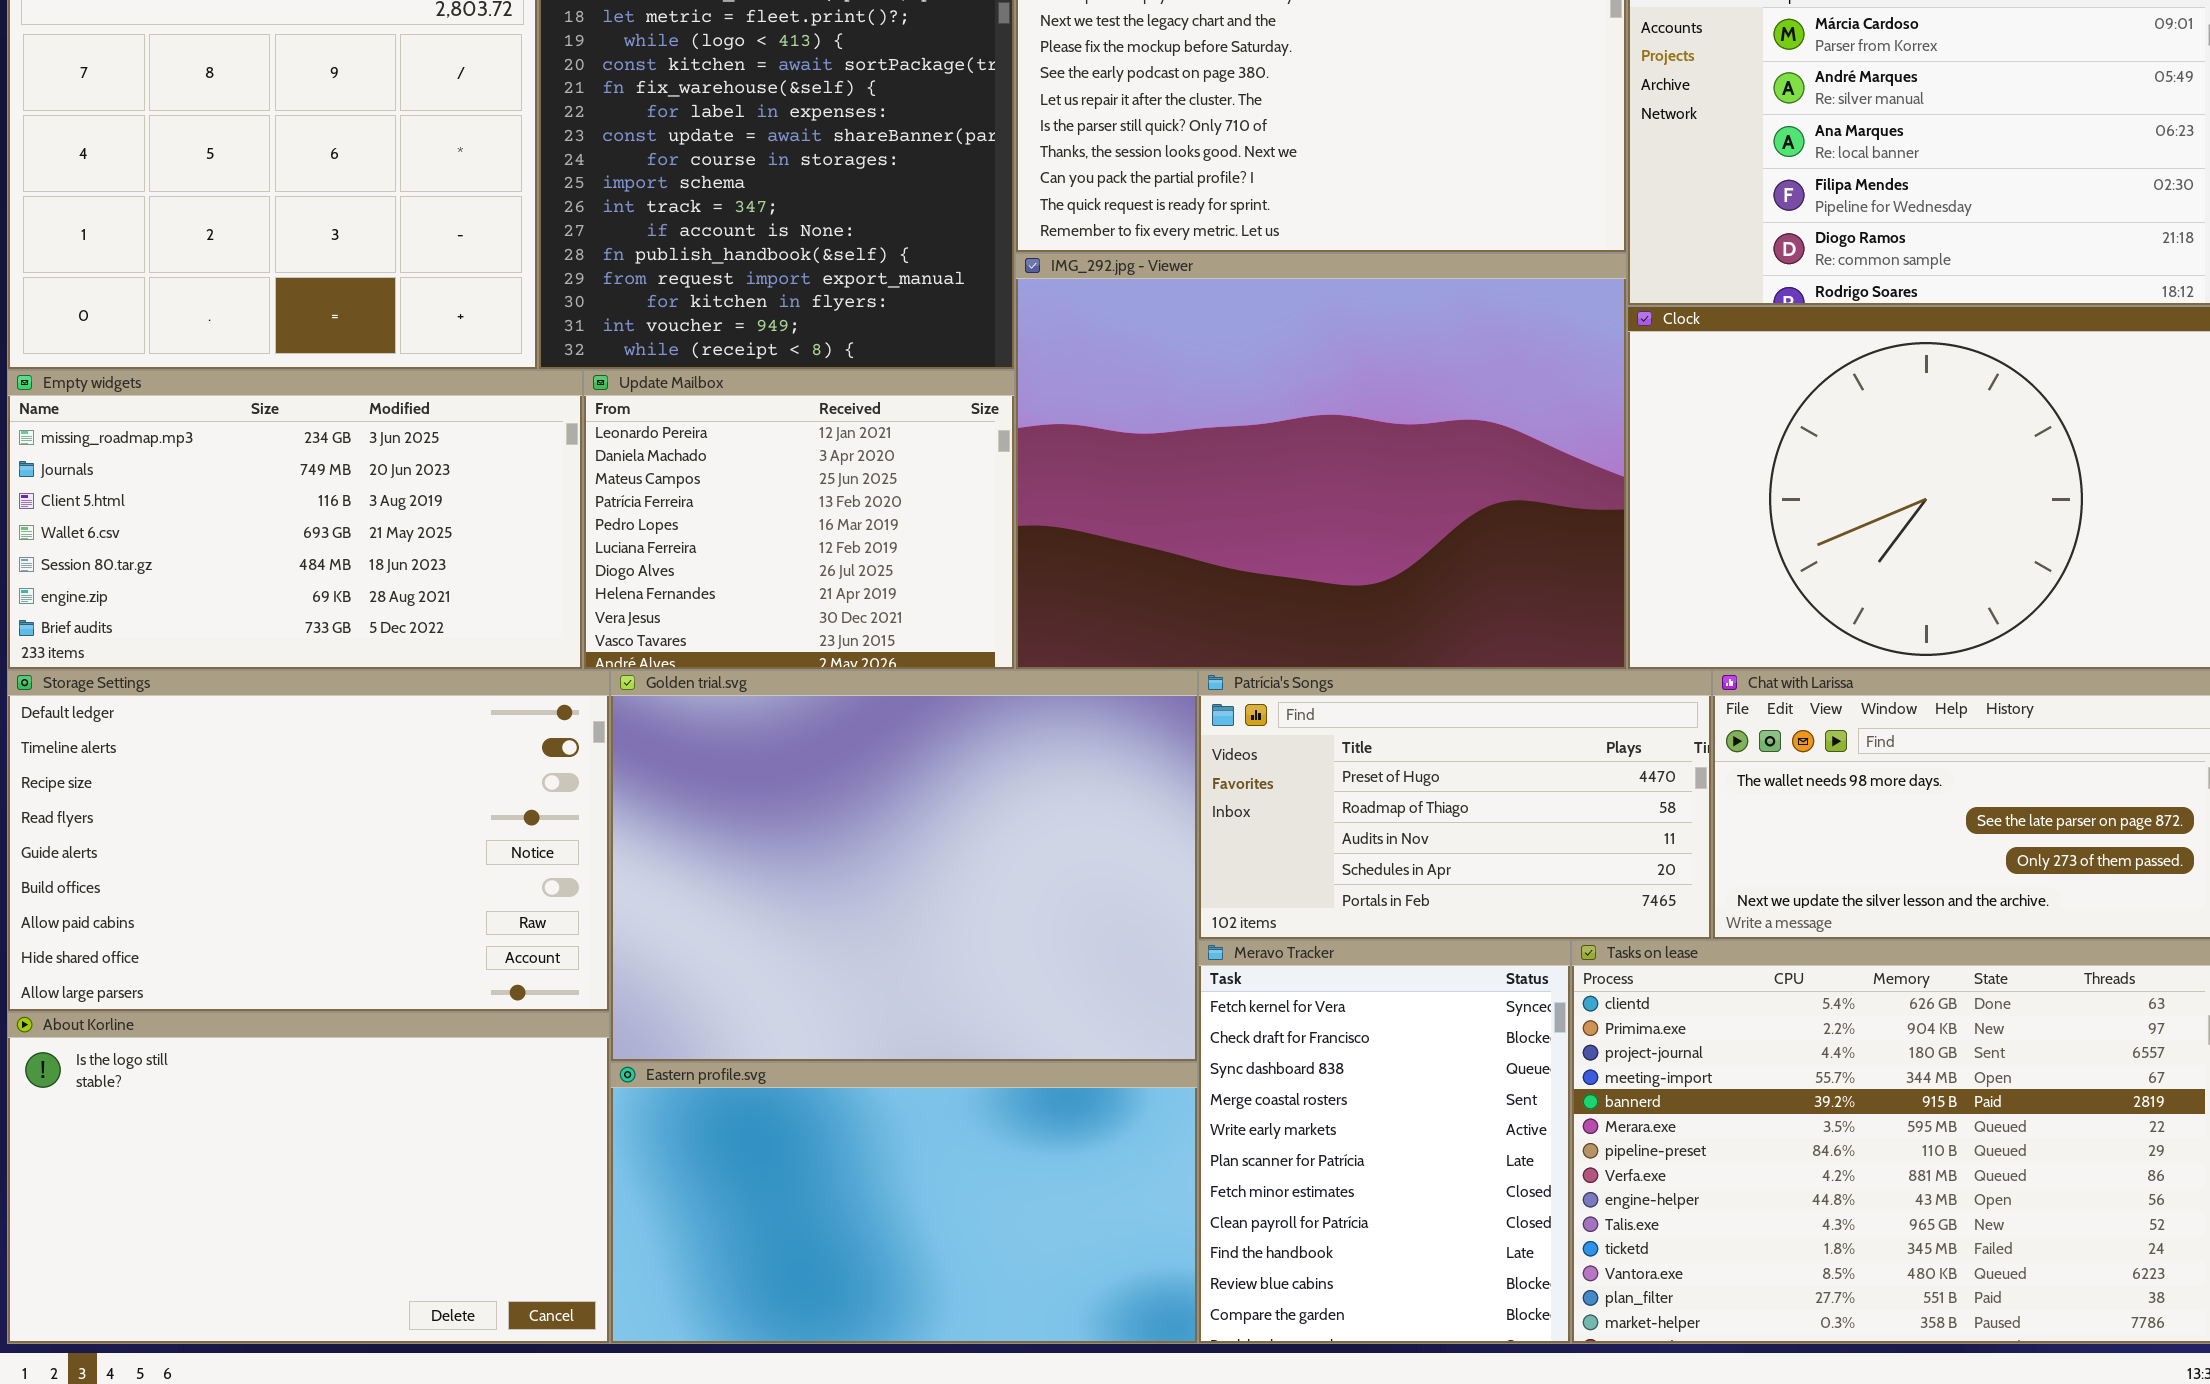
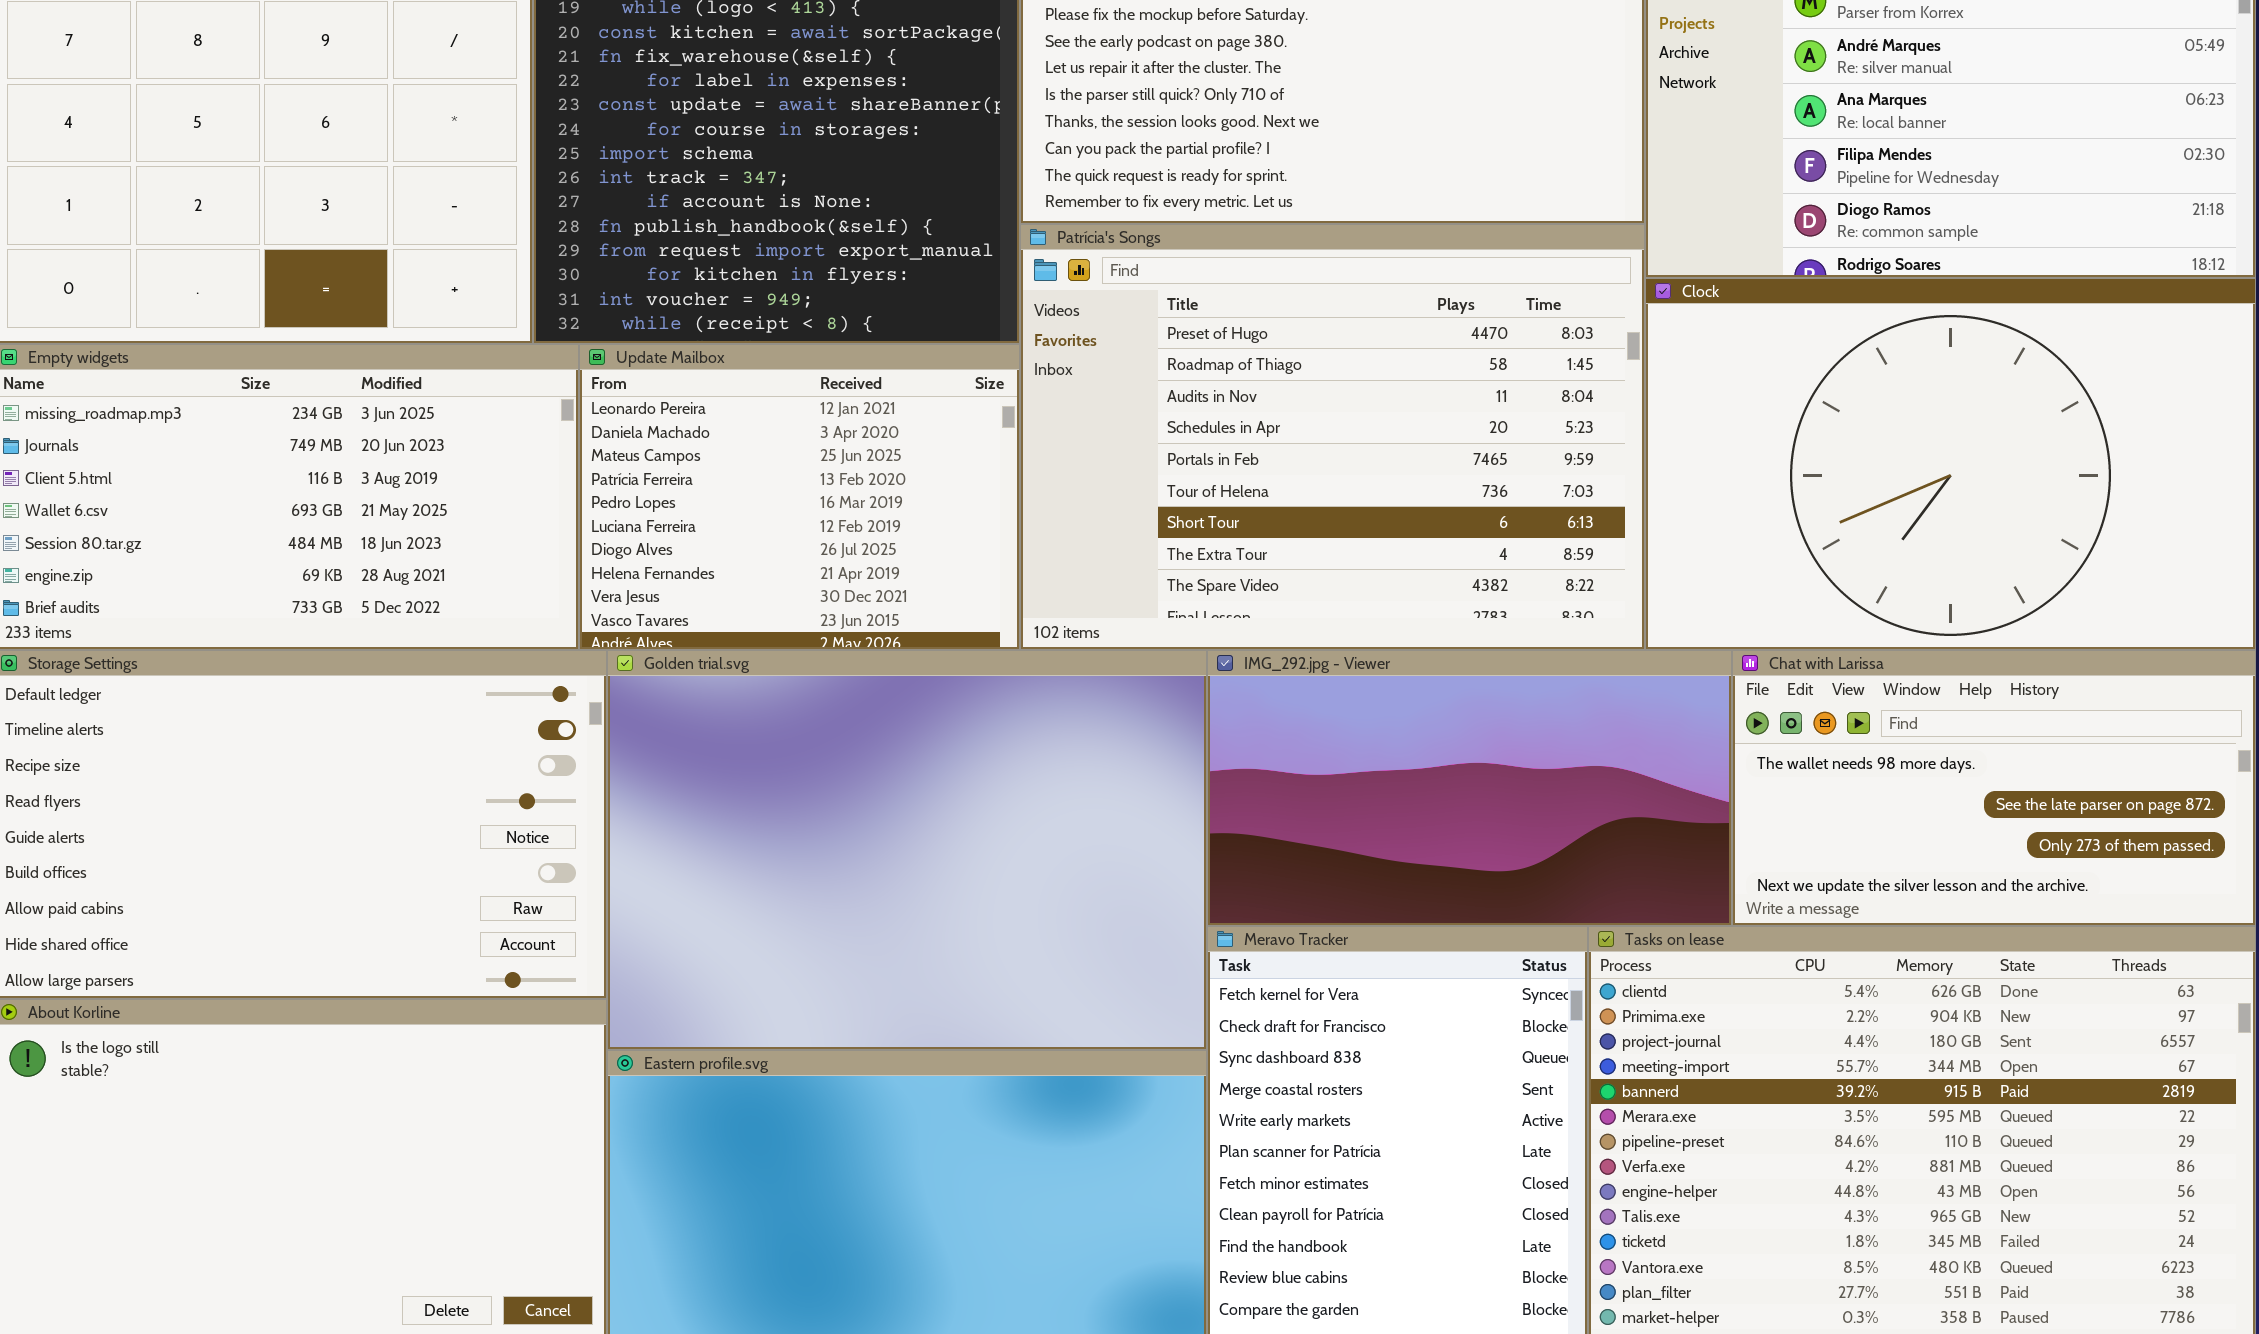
IMG_292.jpg - Viewer: [1015,253,1627,670] -> [1207,650,1732,926], moved, resized
Patrícia's Songs: [1198,670,1712,940] -> [1020,224,1645,650], moved, resized

